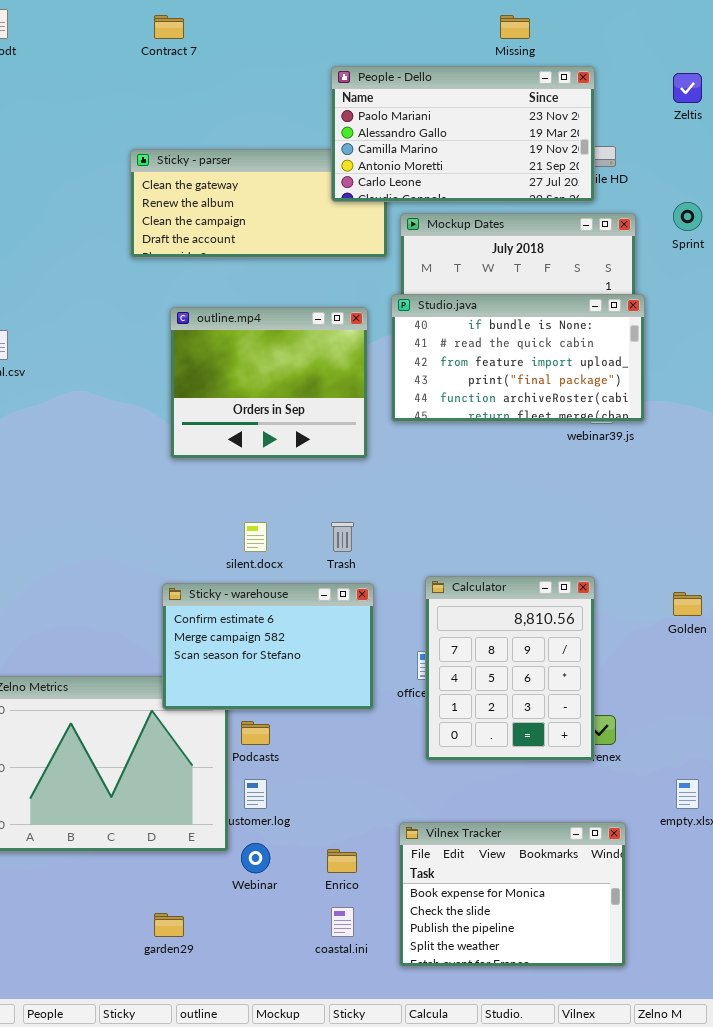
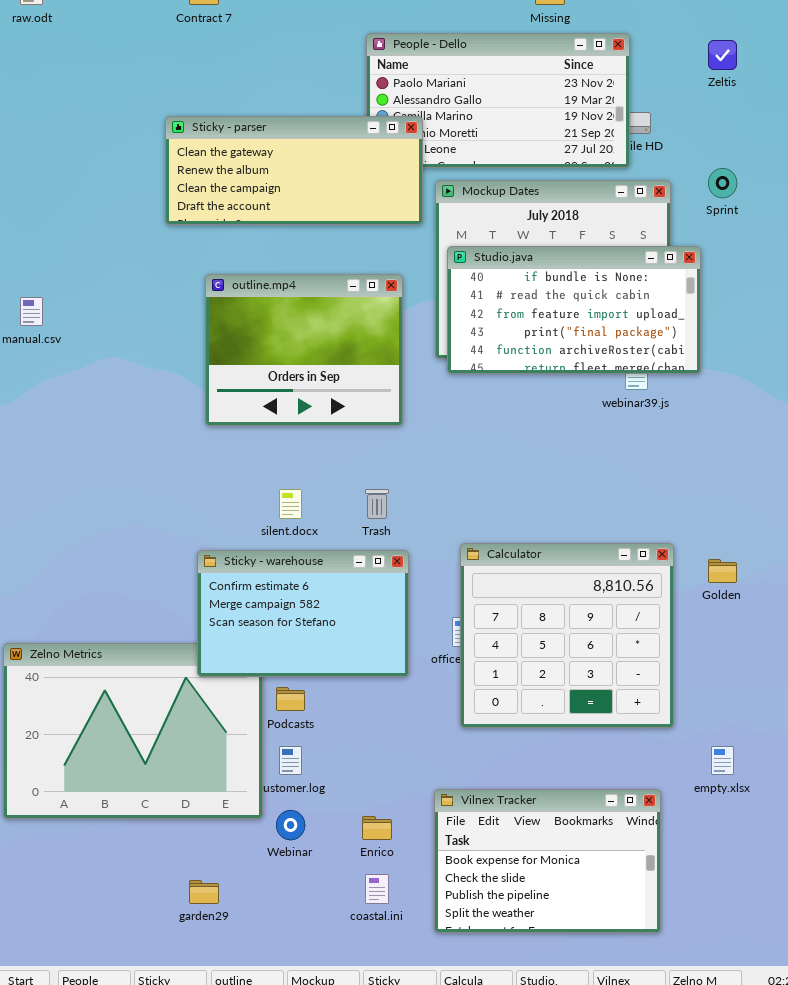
Sticky - parser: [130,149,388,258] -> [165,116,423,225], raised
Studio.java: [391,294,645,422] -> [447,246,701,374], moved
Calculator: [425,576,595,761] -> [460,543,674,728], resized

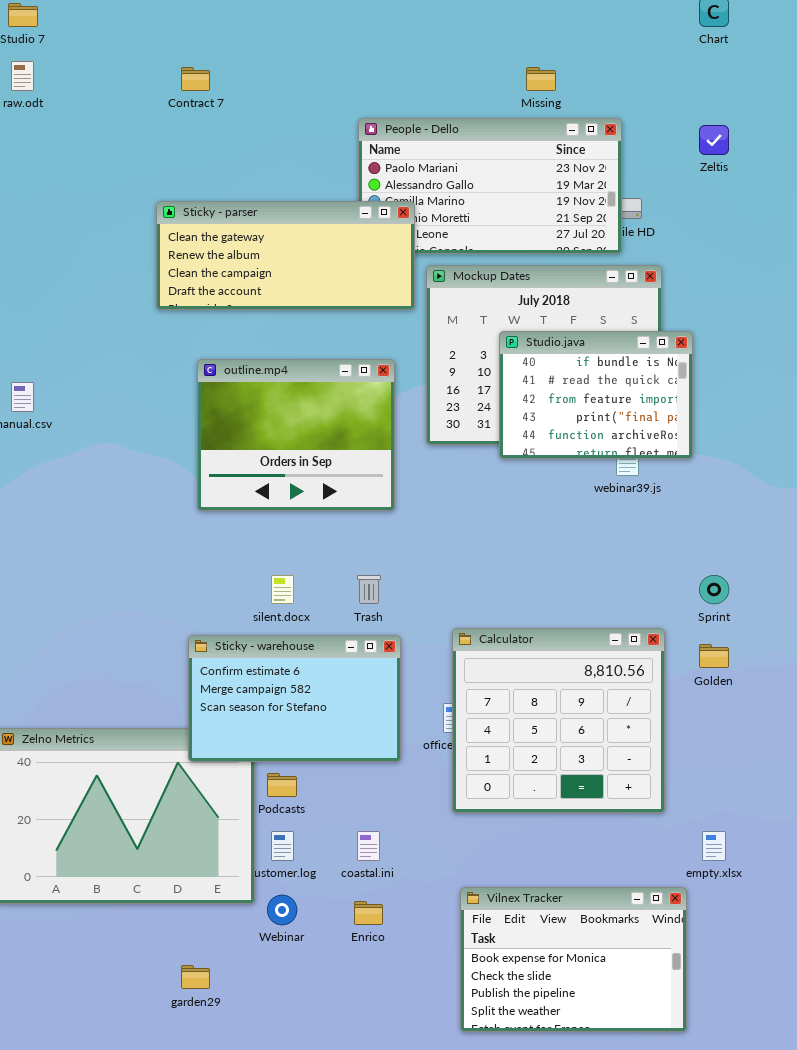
Sprint: [708,168,737,198] -> [699,575,729,604], moved
Studio.java: [447,246,701,374] -> [499,331,693,459], resized
Vilnex Tracker: [434,789,661,933] -> [460,887,687,1032], moved
coastal.ini: [365,874,389,904] -> [357,831,380,861], moved

